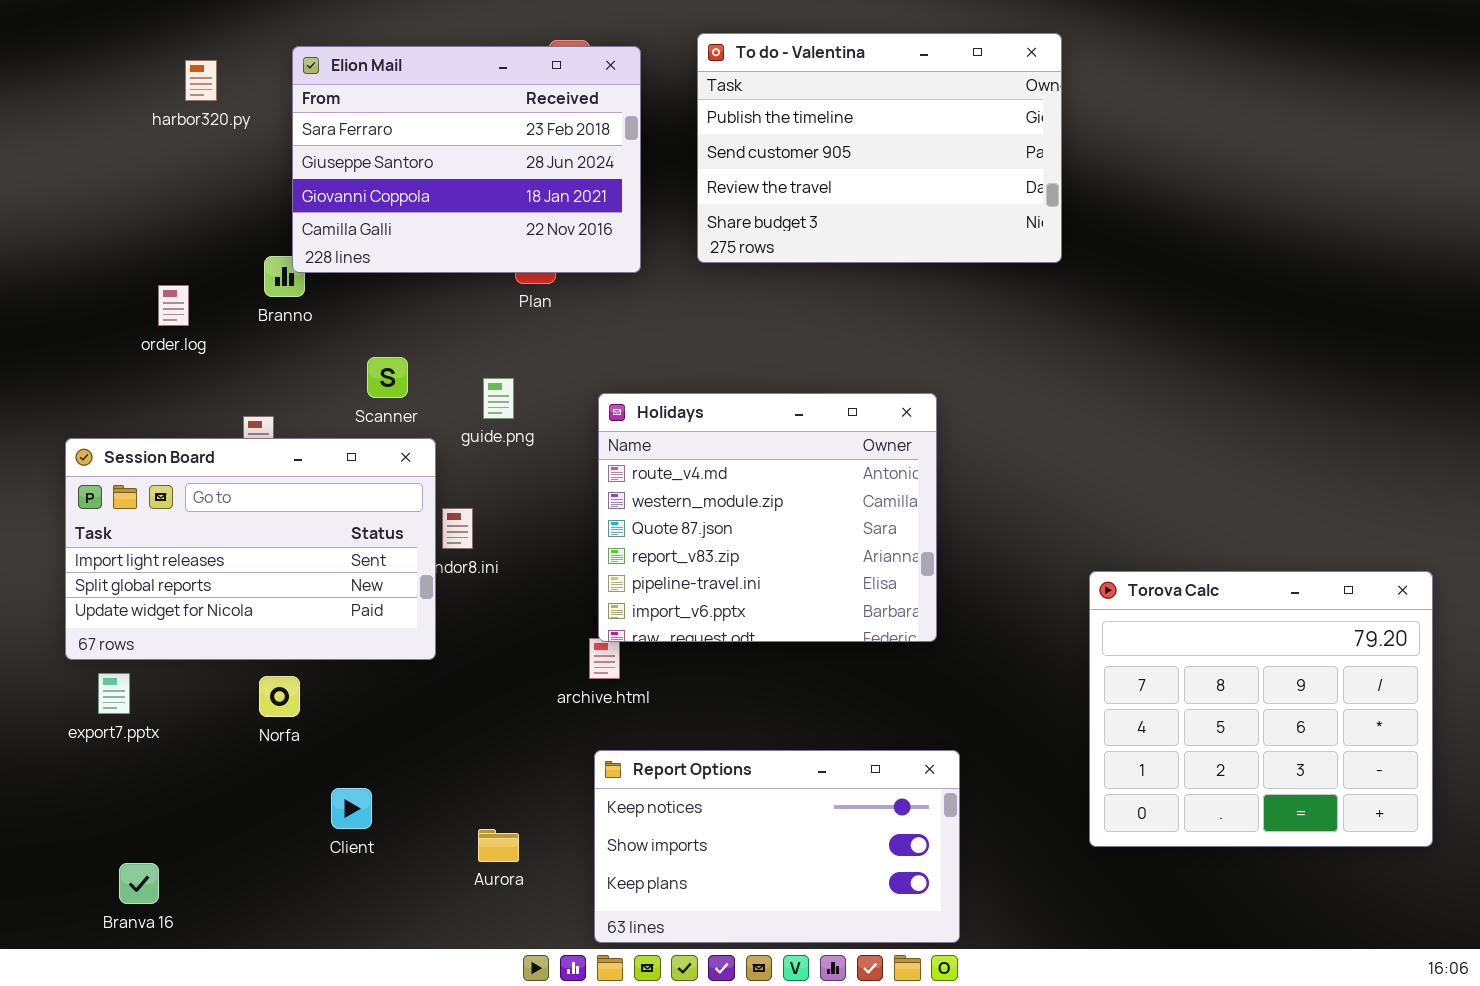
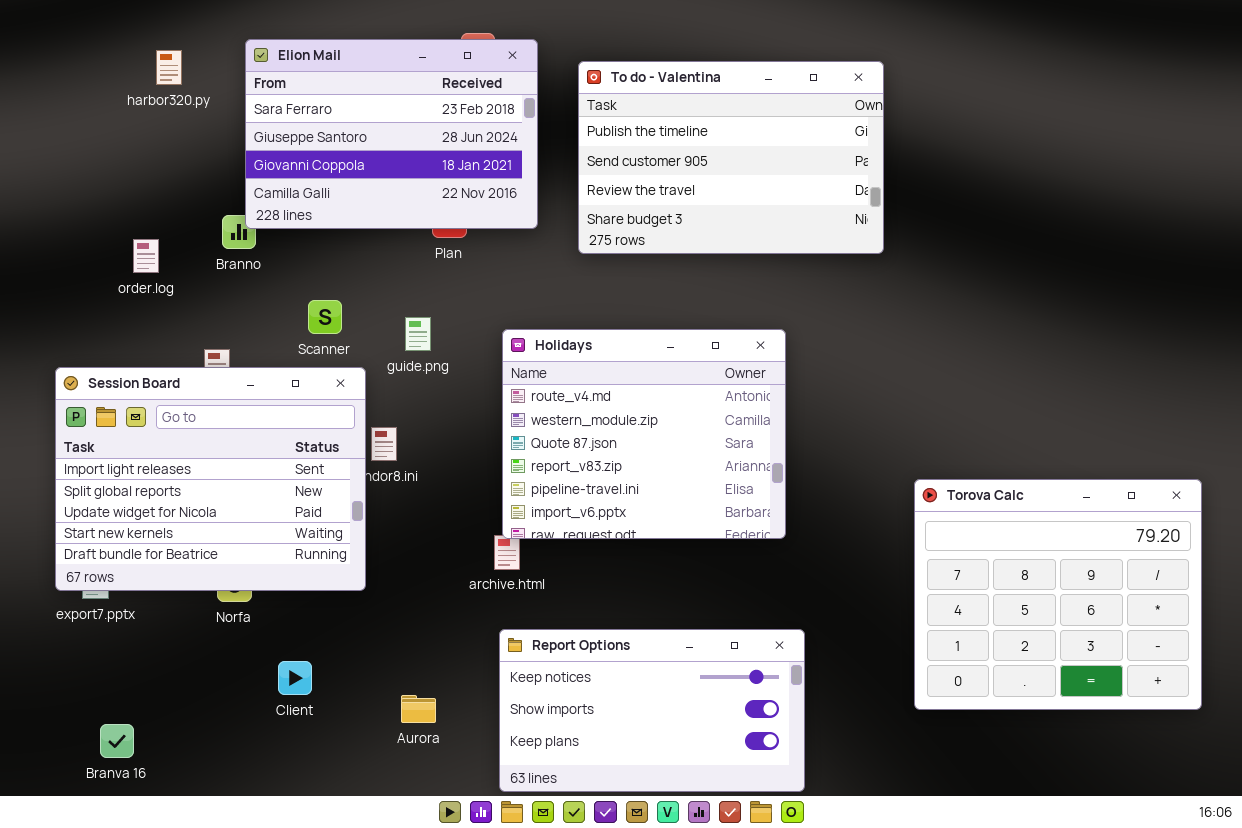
To do - Valentina: [697,33,1062,263] -> [578,61,884,254], moved
Session Board: [65,438,436,660] -> [55,367,366,591], resized

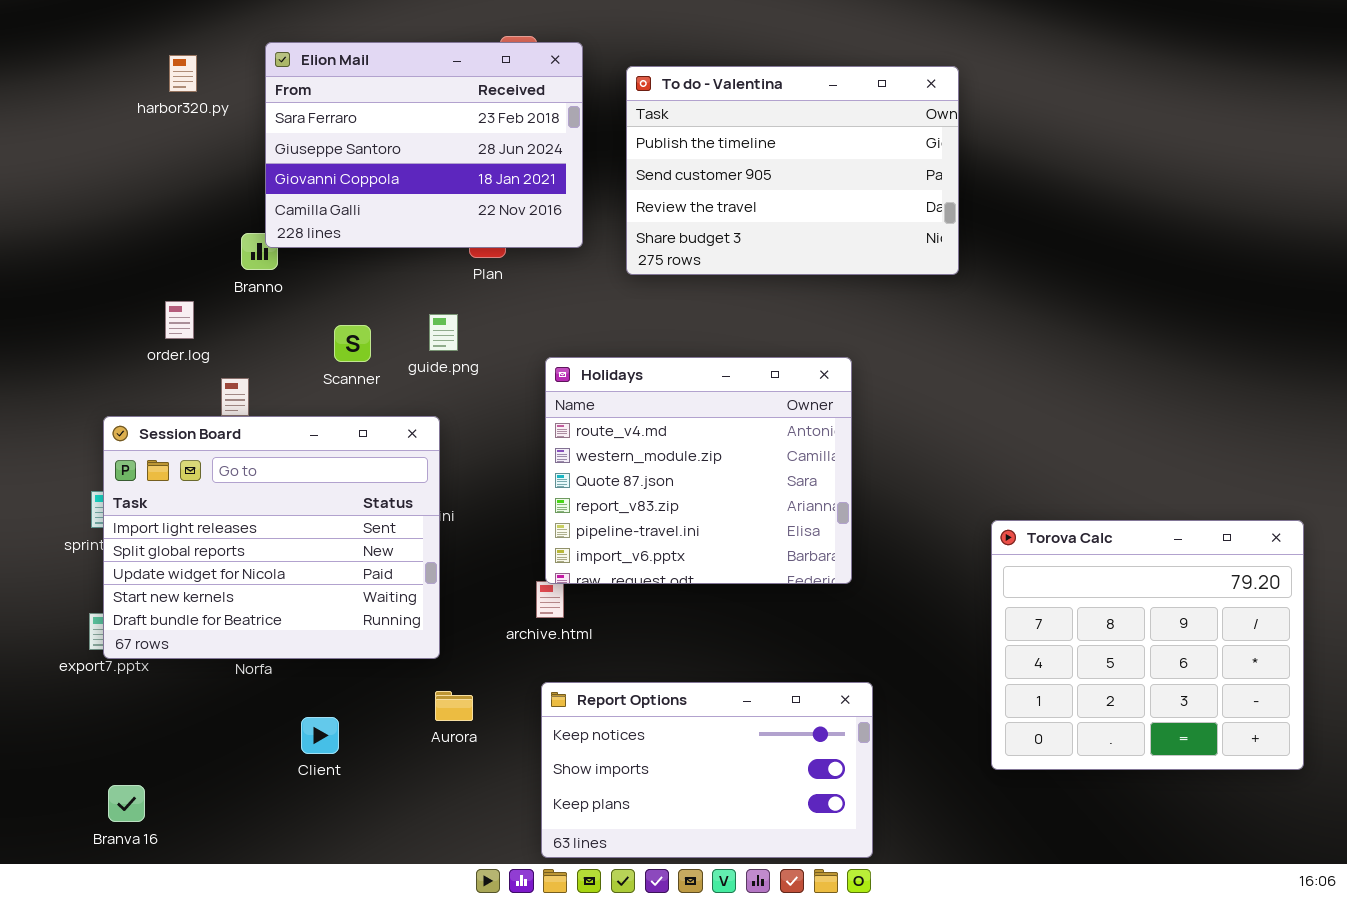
order.log: [133,239,159,273] -> [165,301,194,339], moved
guide.png: [405,317,431,351] -> [429,314,458,351], moved
Session Board: [55,367,366,591] -> [103,416,440,659], moved
Aurora: [401,695,436,723] -> [435,691,473,721], moved

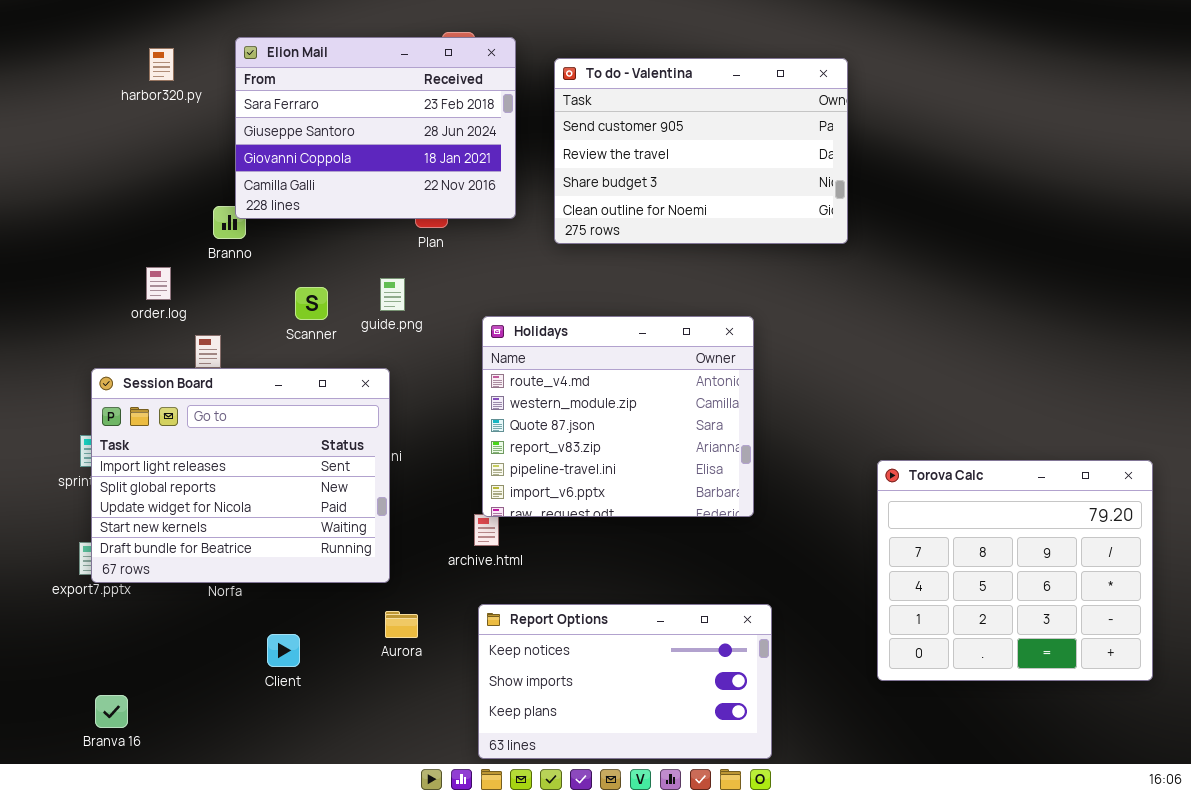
To do - Valentina: [626,66,959,275] -> [554,58,848,244], scrolled down 1 row

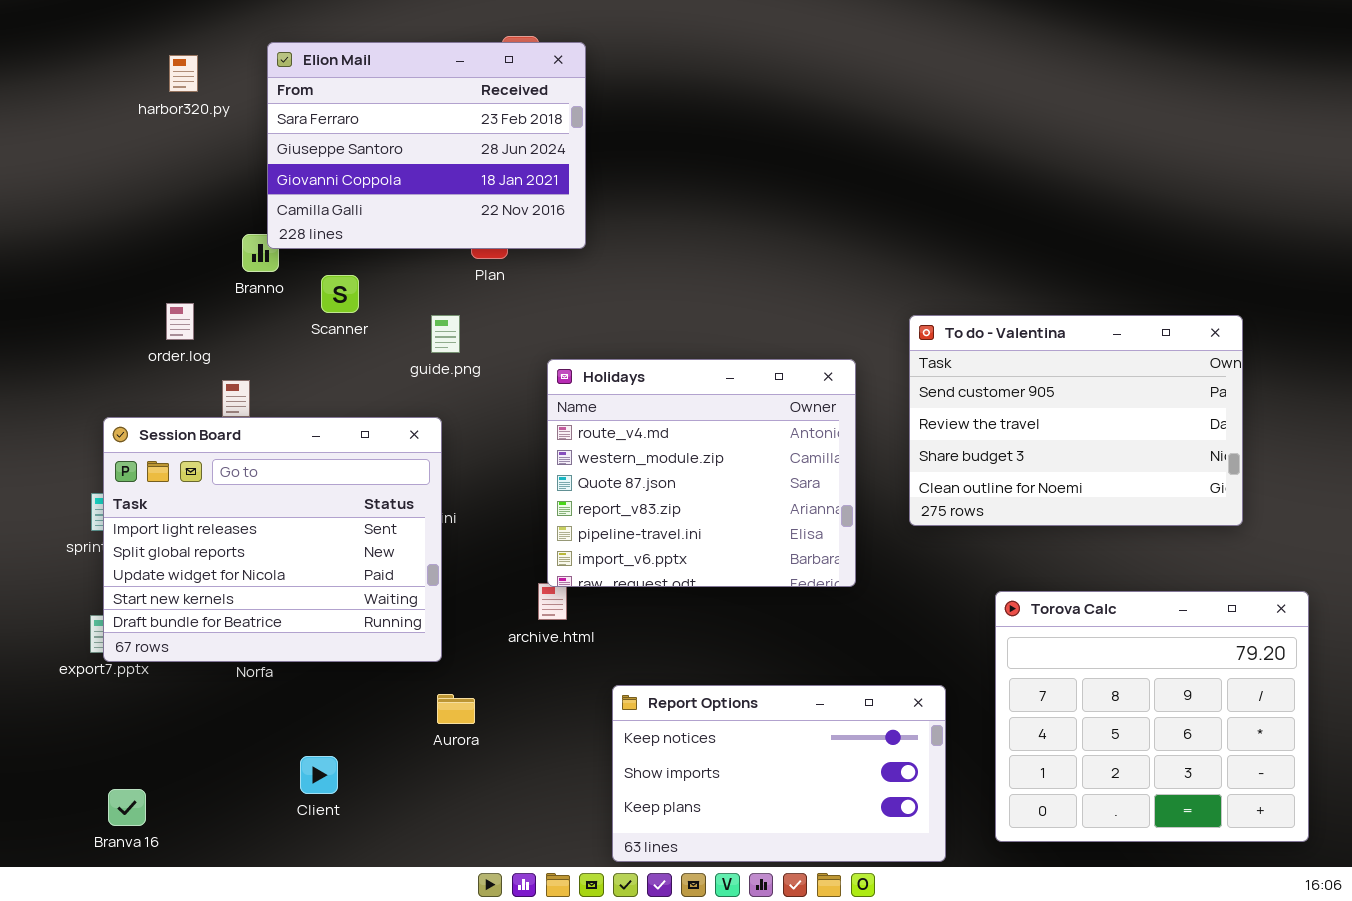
To do - Valentina: [554,58,848,244] -> [909,315,1243,526], moved
Scanner: [295,287,328,320] -> [321,275,359,313], moved
Torova Calc: [877,460,1153,681] -> [995,591,1309,842], moved
Report Options: [478,604,772,759] -> [612,685,946,862], moved
Client: [267,634,300,667] -> [300,756,338,794], moved

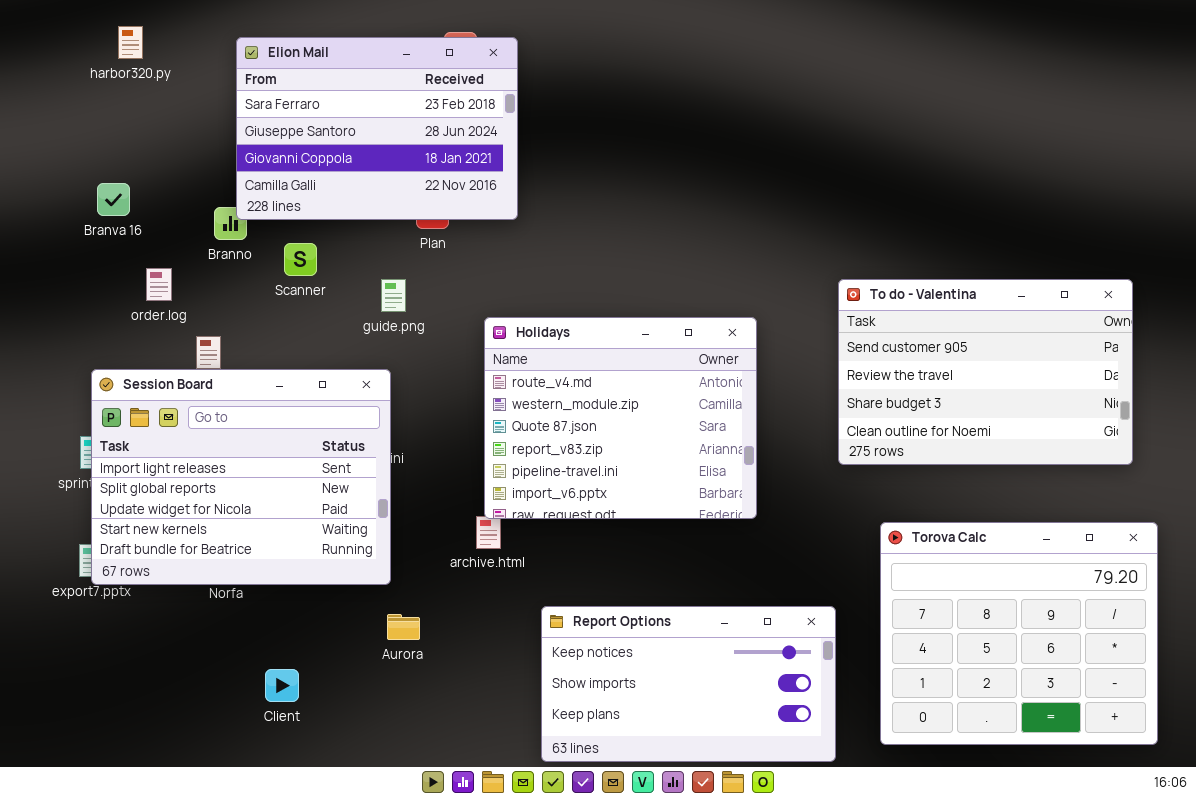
harbor320.py: [169,55,198,92] -> [118,26,143,59], moved
To do - Valentina: [909,315,1243,526] -> [838,279,1133,465], moved
Branva 16: [108,789,146,826] -> [97,183,130,216], moved

